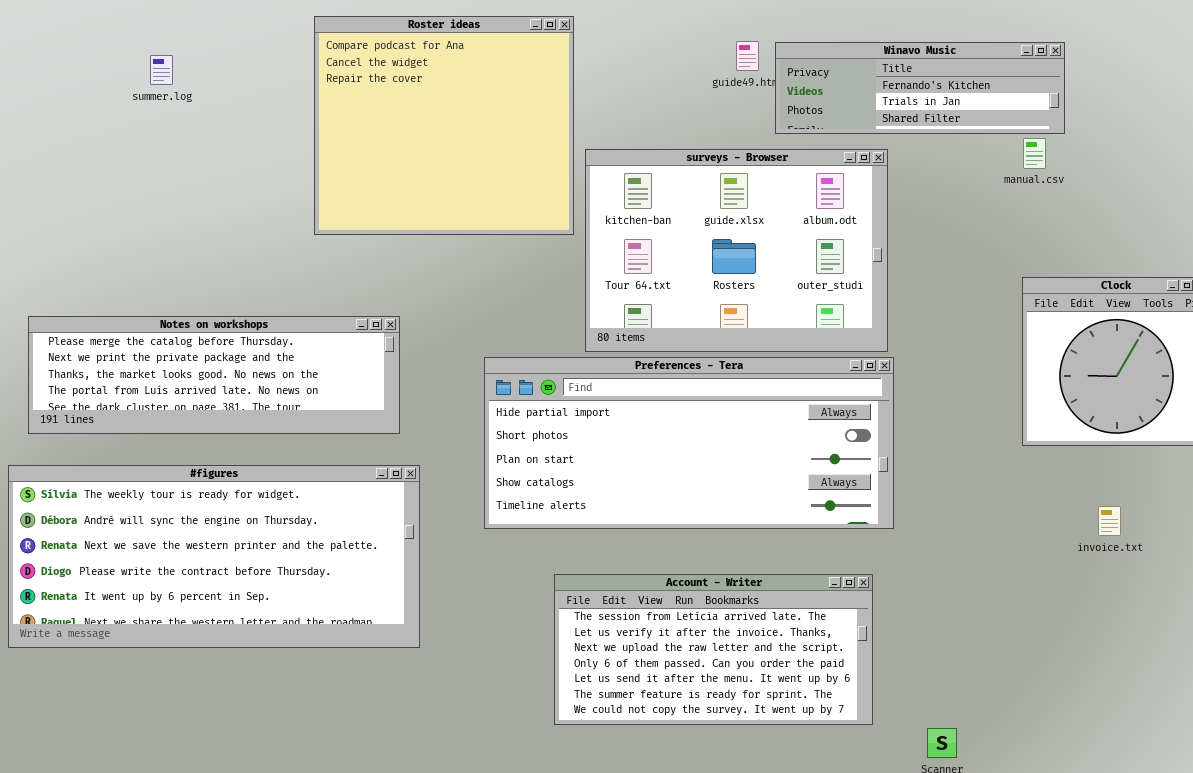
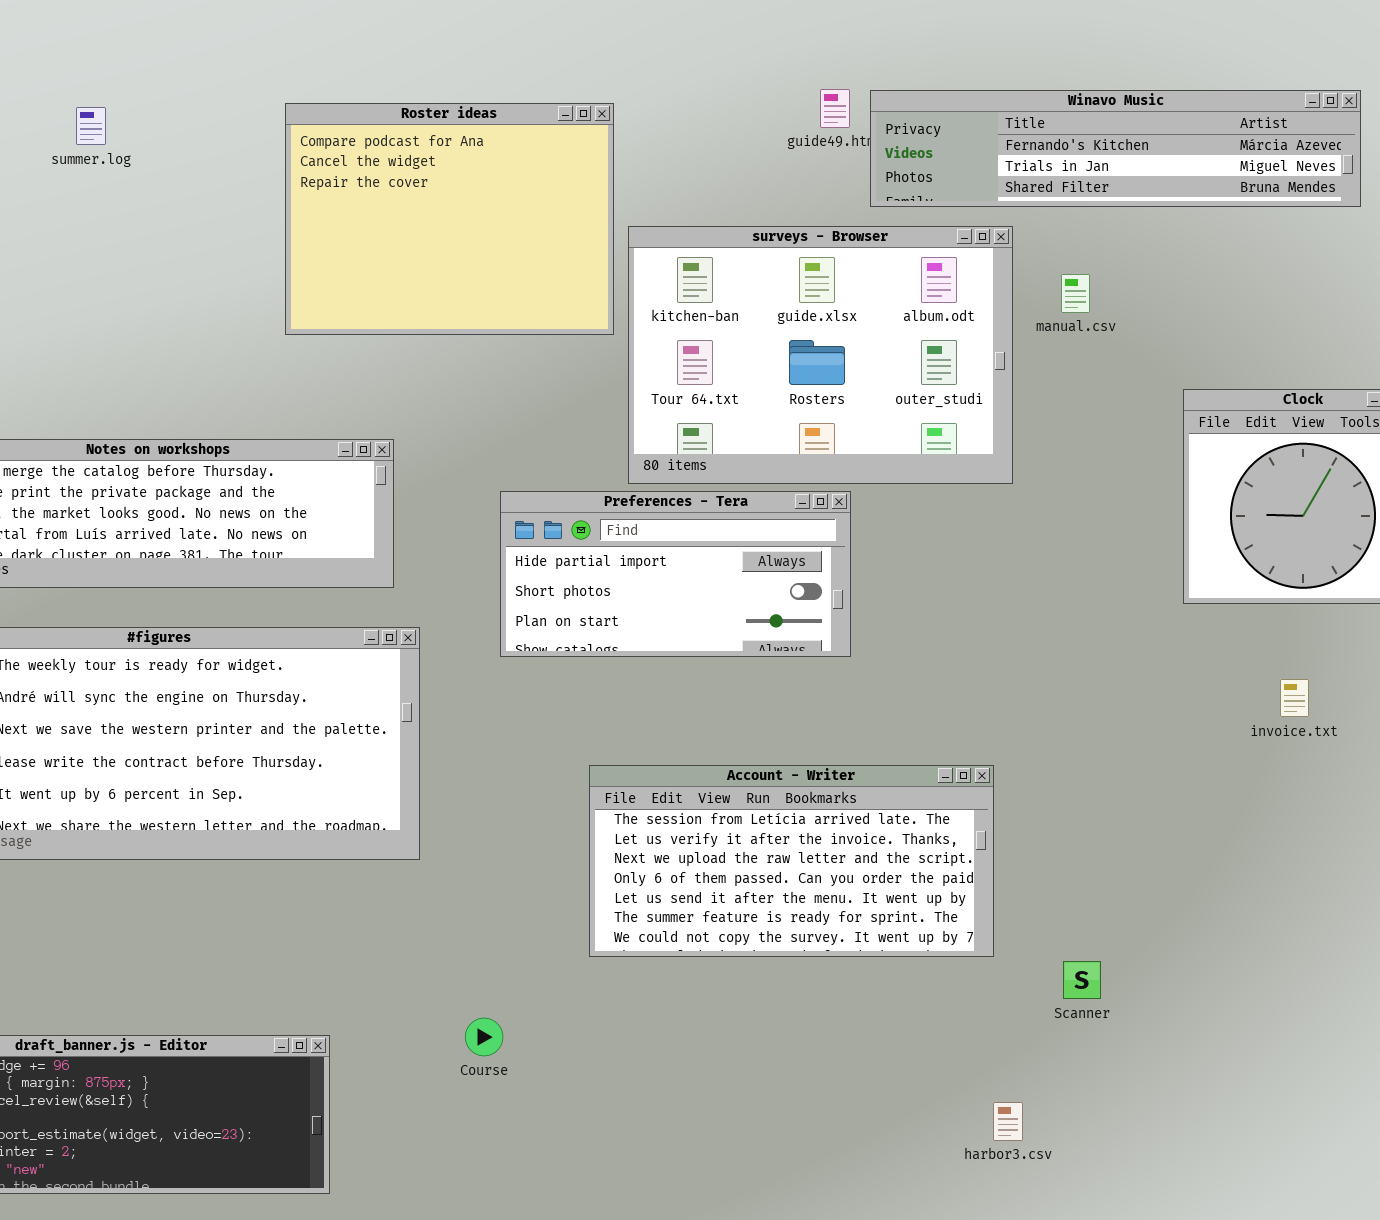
Roster ideas: [314,16,574,235] -> [285,103,614,335], resized
Winavo Music: [775,42,1065,134] -> [870,90,1361,207], resized
manual.csv: [1023,138,1046,169] -> [1061,274,1090,313], moved
Preferences - Tera: [484,357,894,529] -> [500,491,851,657], resized

